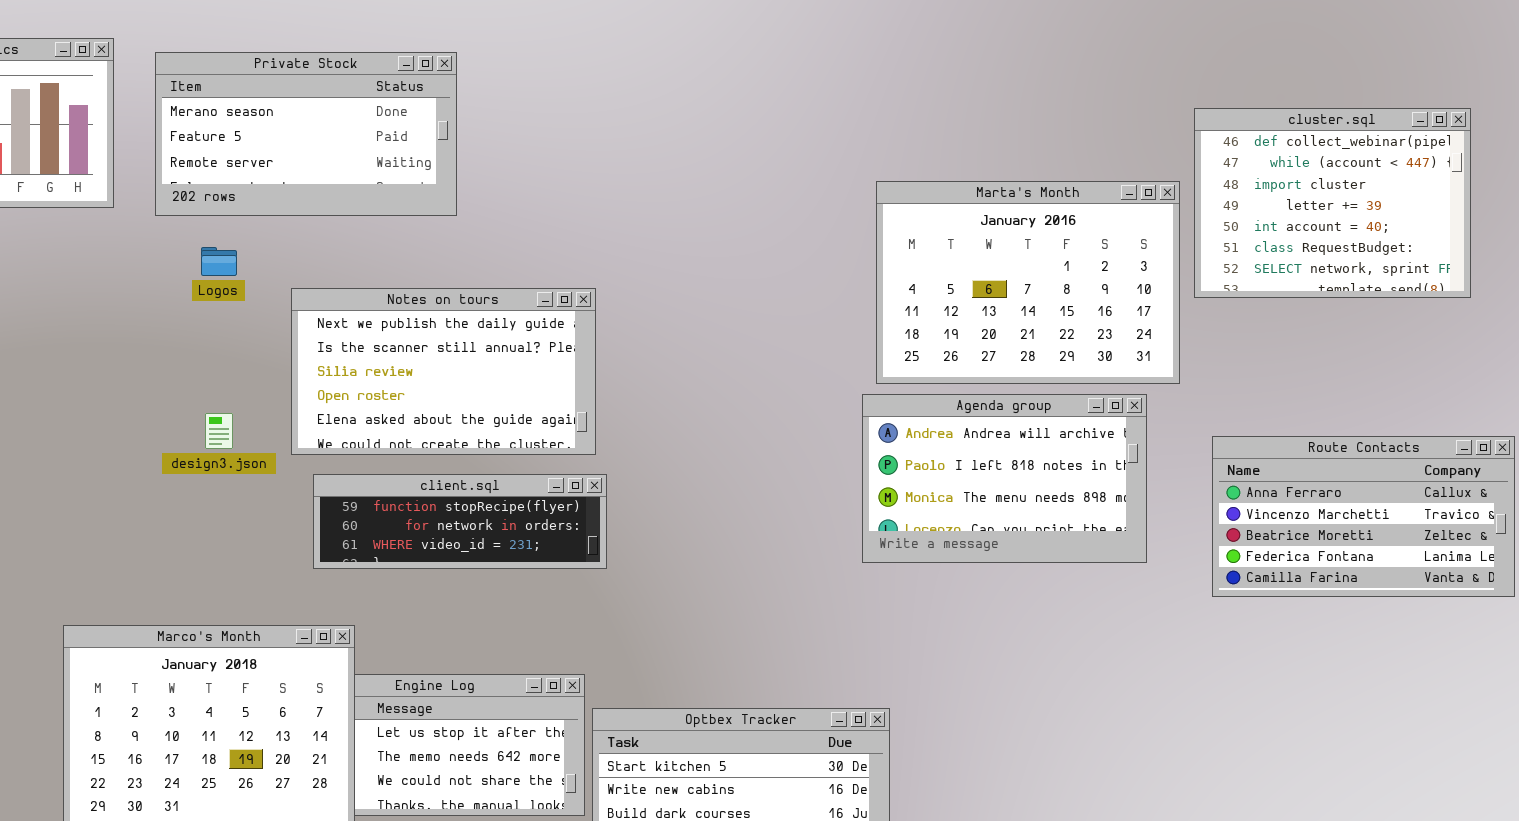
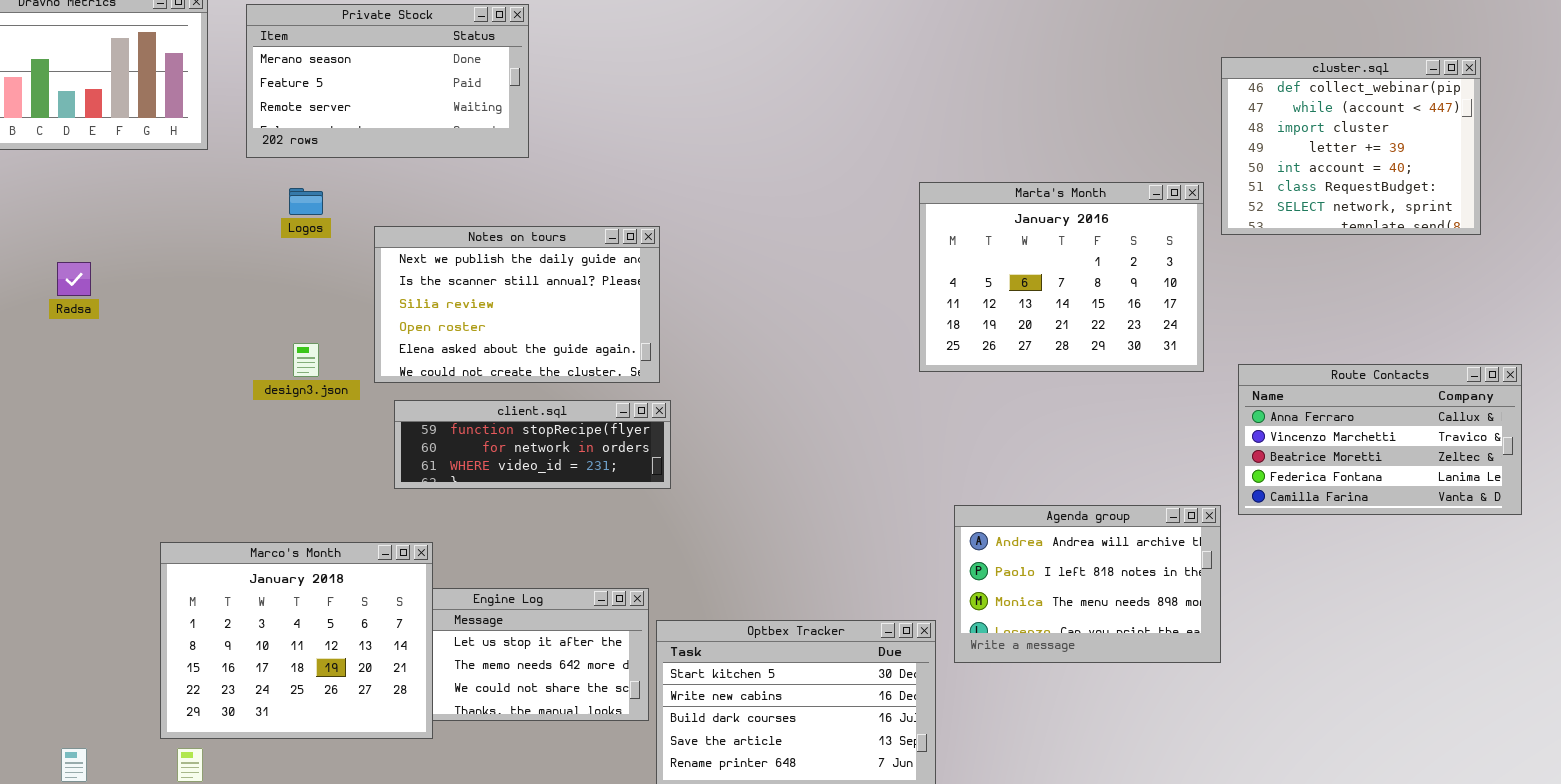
Marta's Month: [876,181,1180,384] -> [919,182,1204,372], moved
Agenda group: [862,394,1147,563] -> [954,505,1221,663], moved

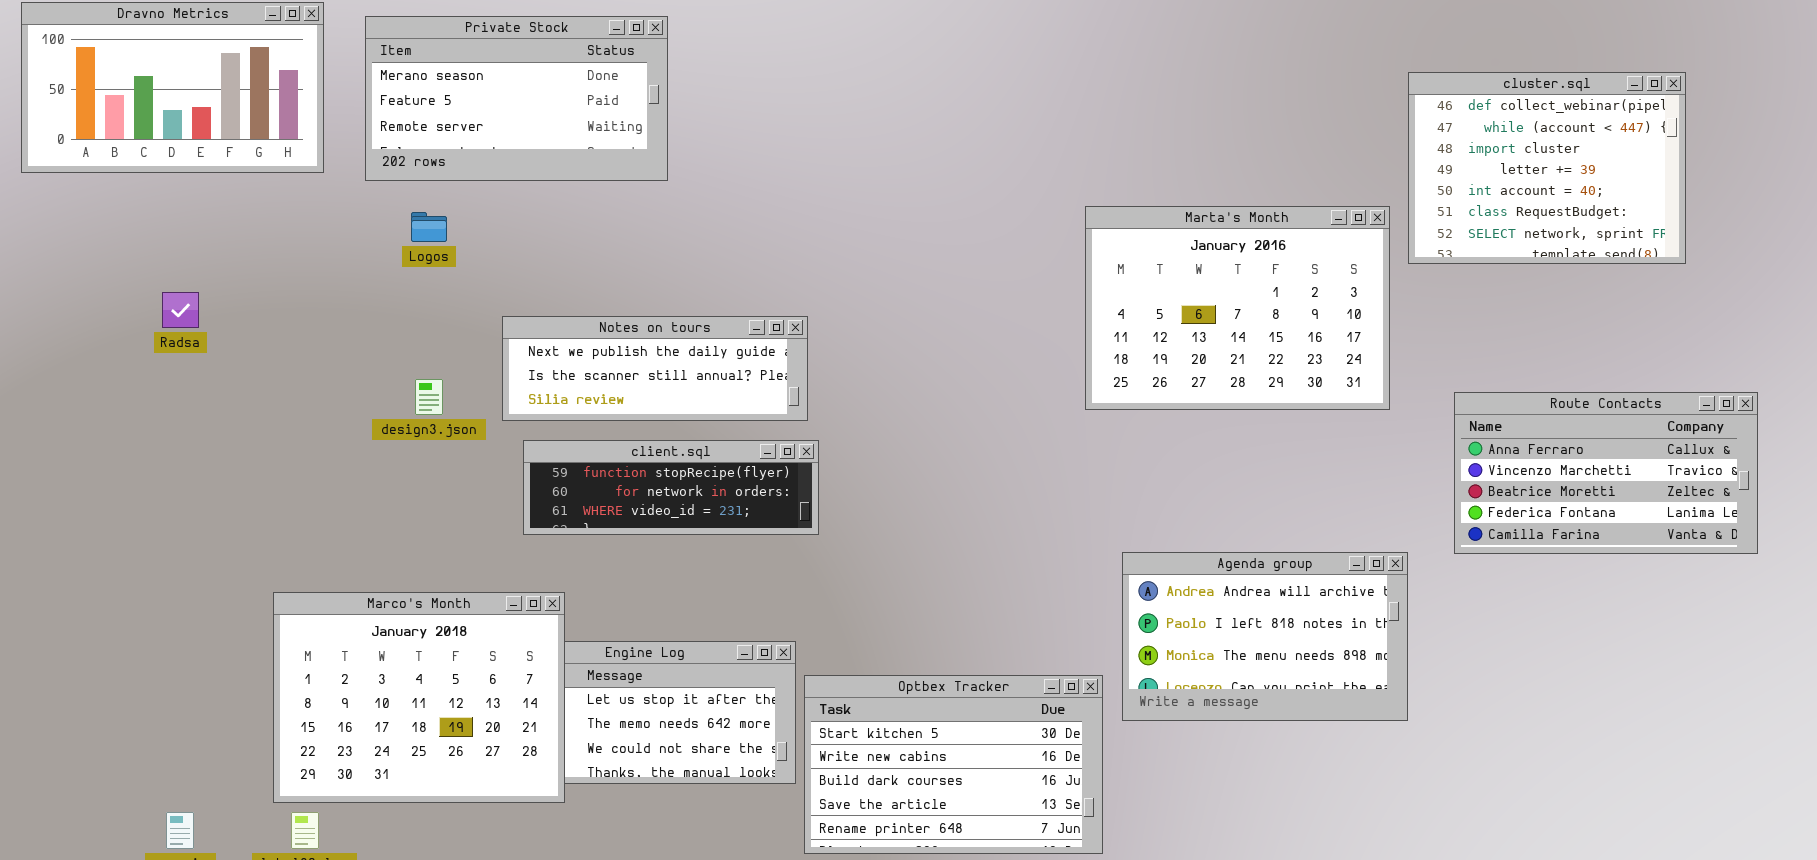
Notes on tours: [374,226,660,383] -> [502,316,808,421], resized
Route Contacts: [1238,364,1522,515] -> [1454,392,1758,554], moved

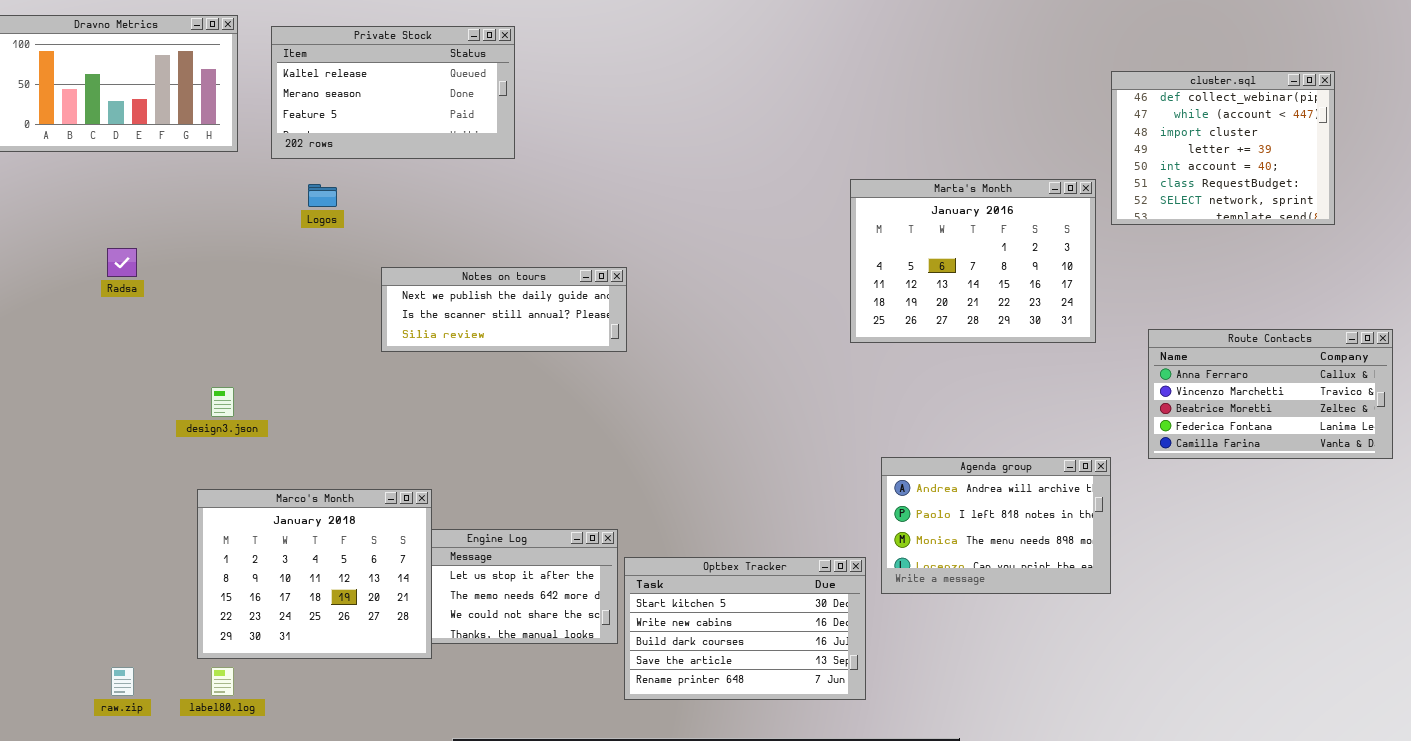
Private Stock: [365,16,668,181] -> [271,26,515,159], scrolled up 1 row
design3.json: [415,379,443,415] -> [211,387,234,417], moved
client.sql: [523,440,819,535] -> none, closed

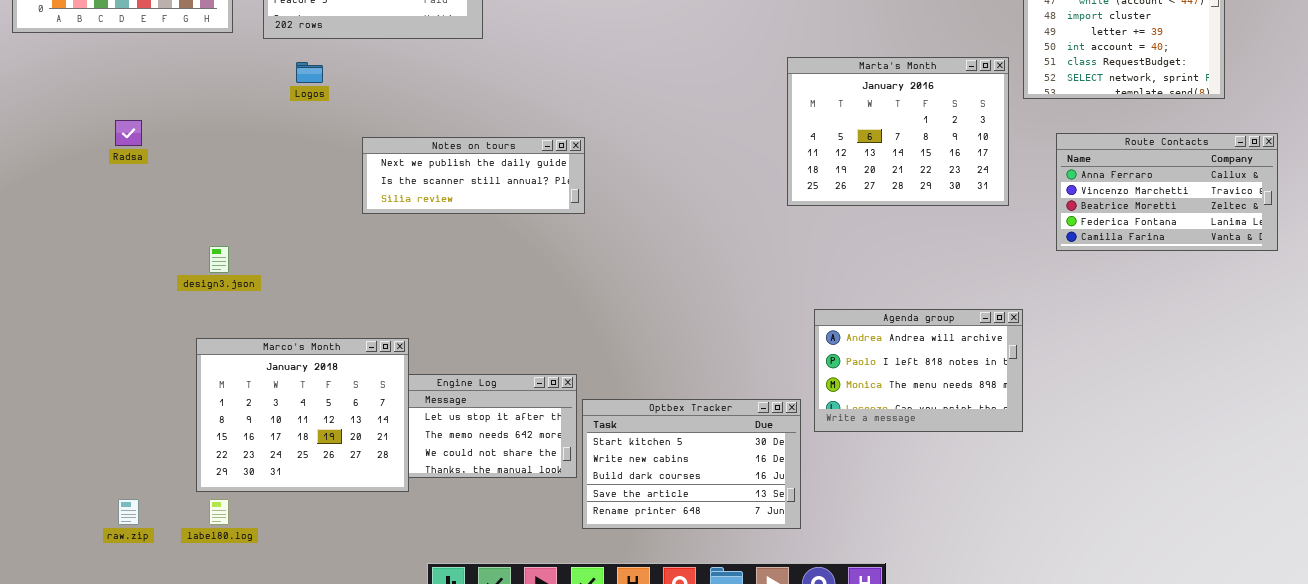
Route Contacts: [1148,329,1393,459] -> [1056,133,1278,251], moved

